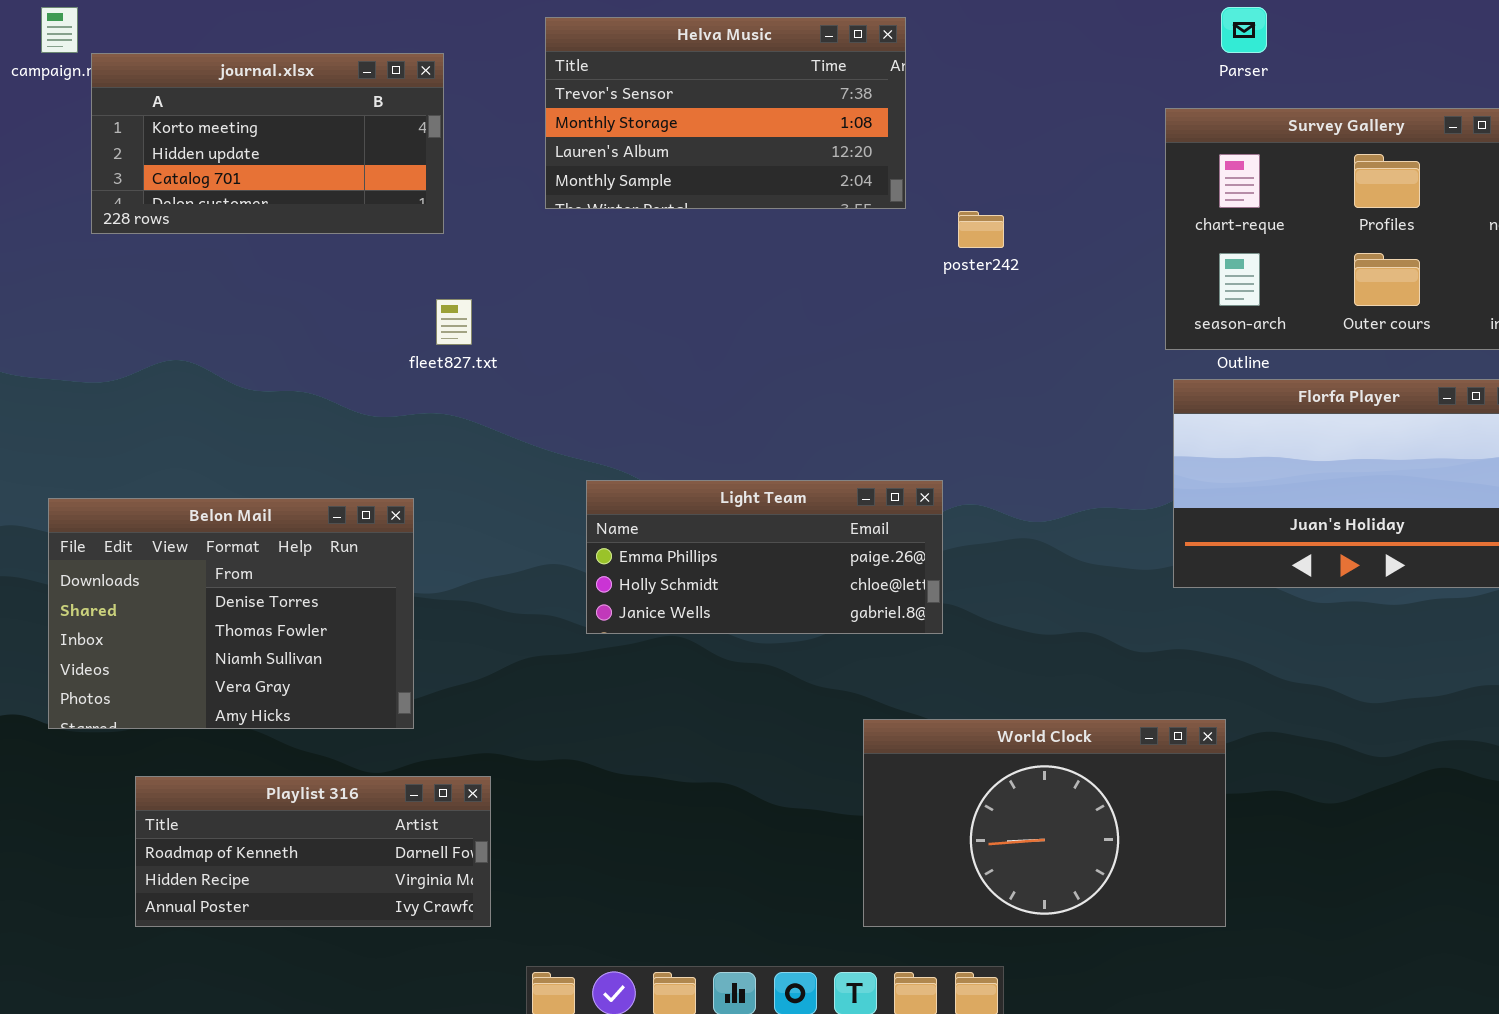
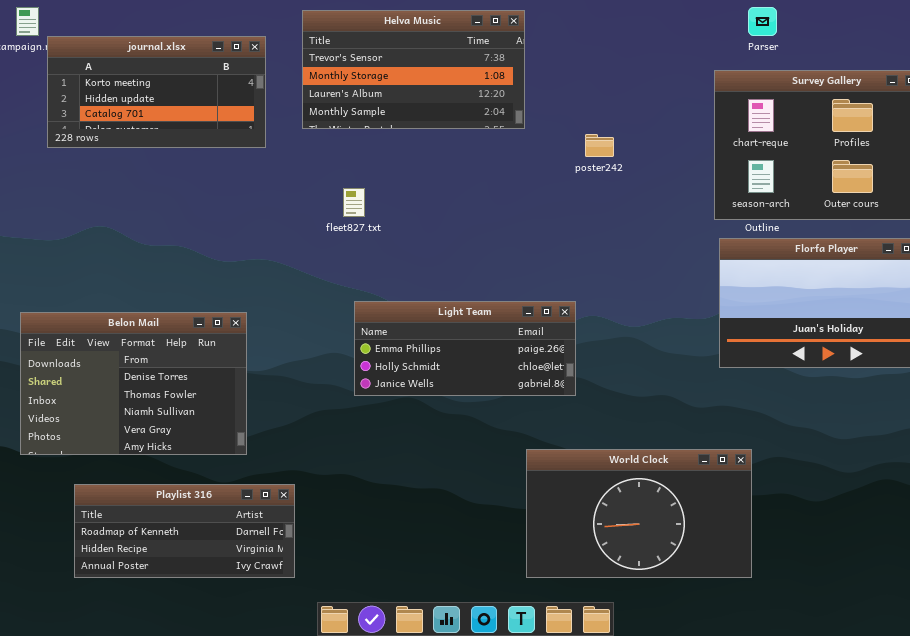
Helva Music: [545,17,906,209] -> [302,10,525,129], moved
fleet827.txt: [436,299,472,345] -> [343,188,365,217], moved

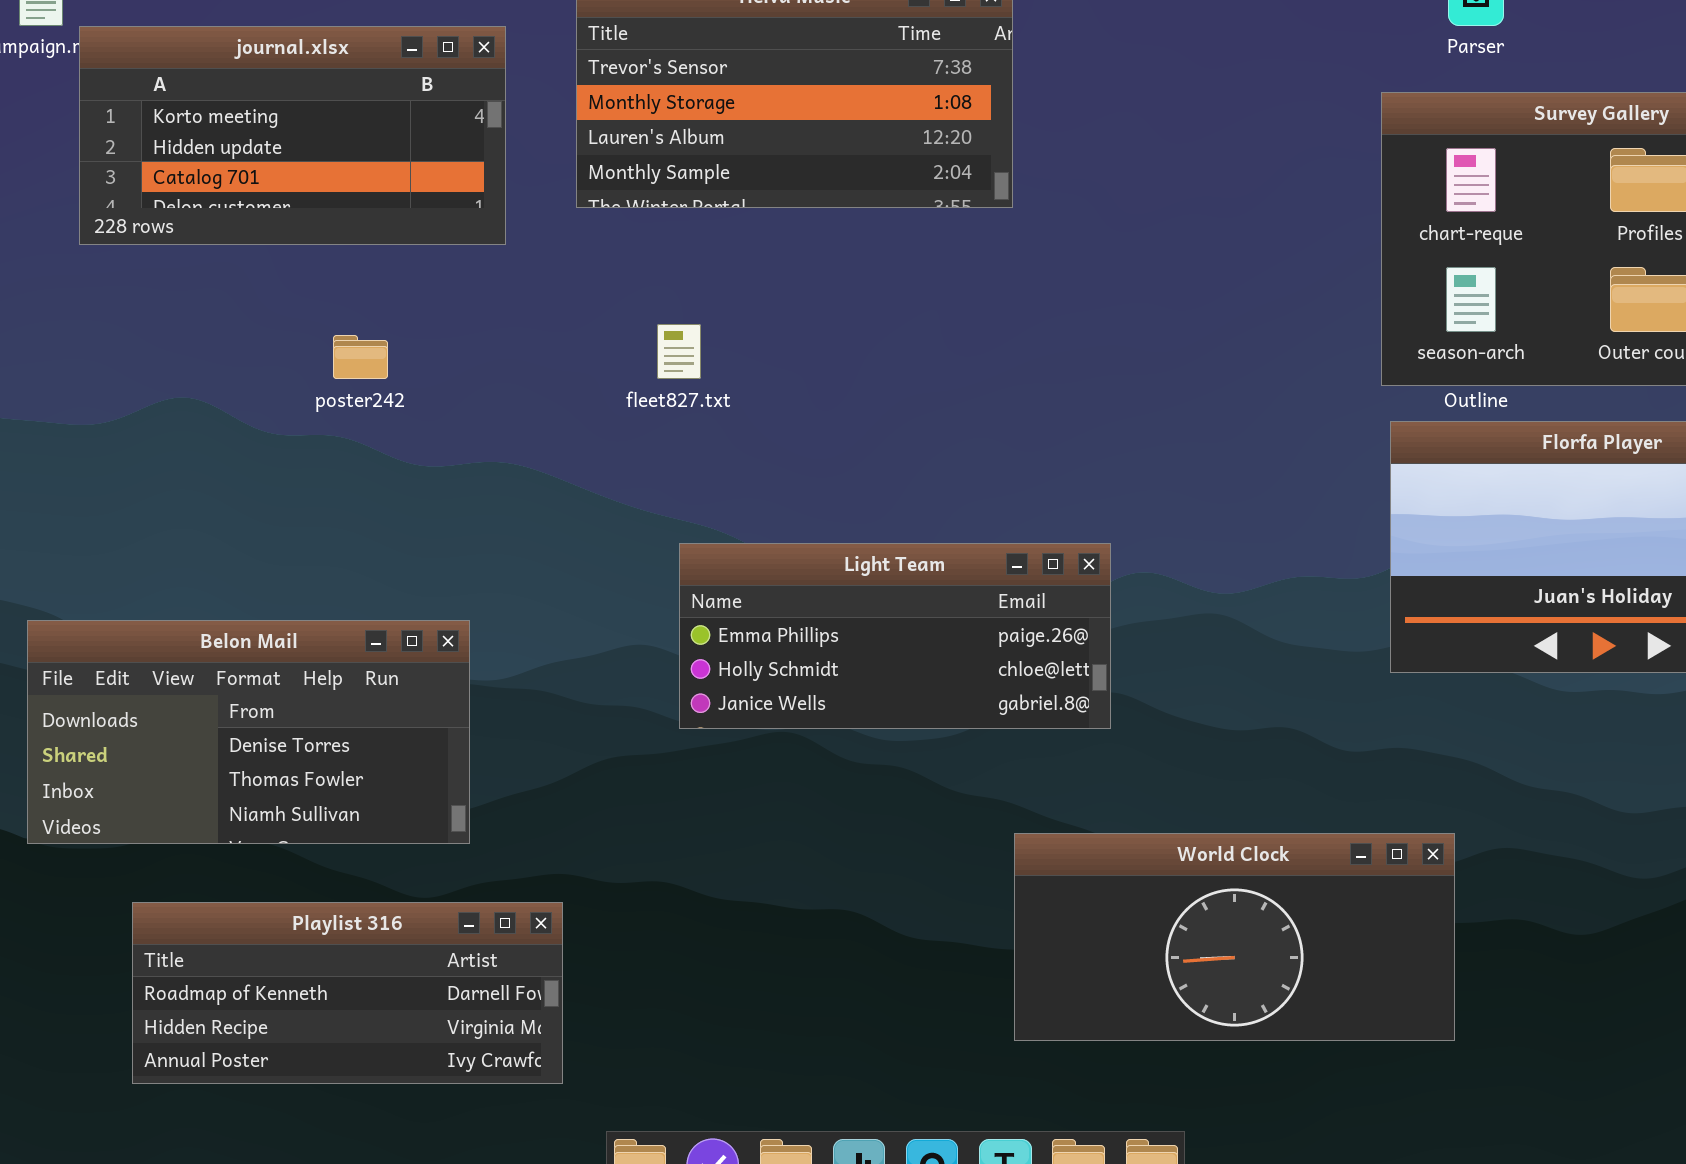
poster242: [585,134,614,157] -> [333,335,388,379], moved
Belon Mail: [20,312,247,455] -> [27,620,470,844], resized
World Clock: [526,449,752,578] -> [1014,833,1455,1041], resized

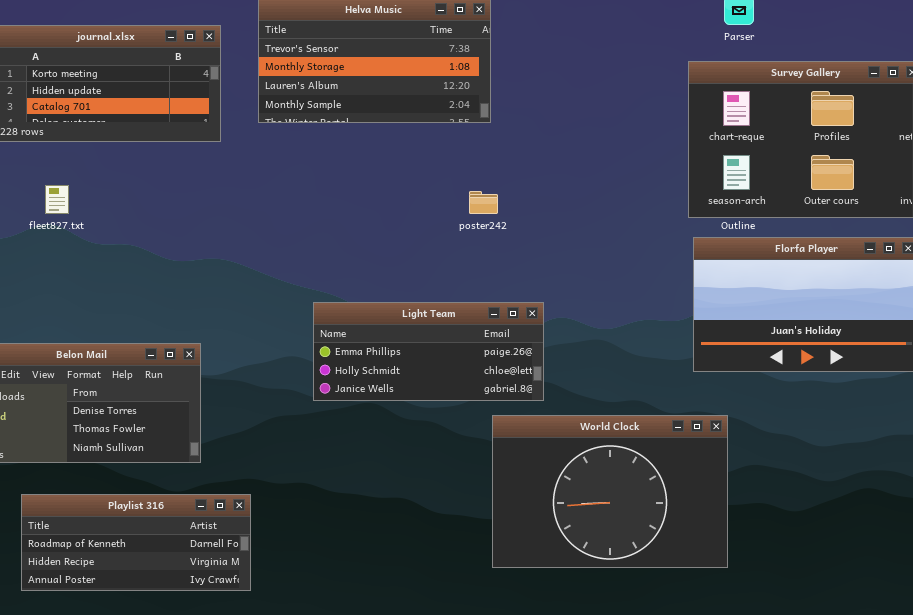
fleet827.txt: [657,324,701,379] -> [45,185,69,214], moved
poster242: [333,335,388,379] -> [469,191,498,214], moved
World Clock: [1014,833,1455,1041] -> [492,415,728,568], resized

